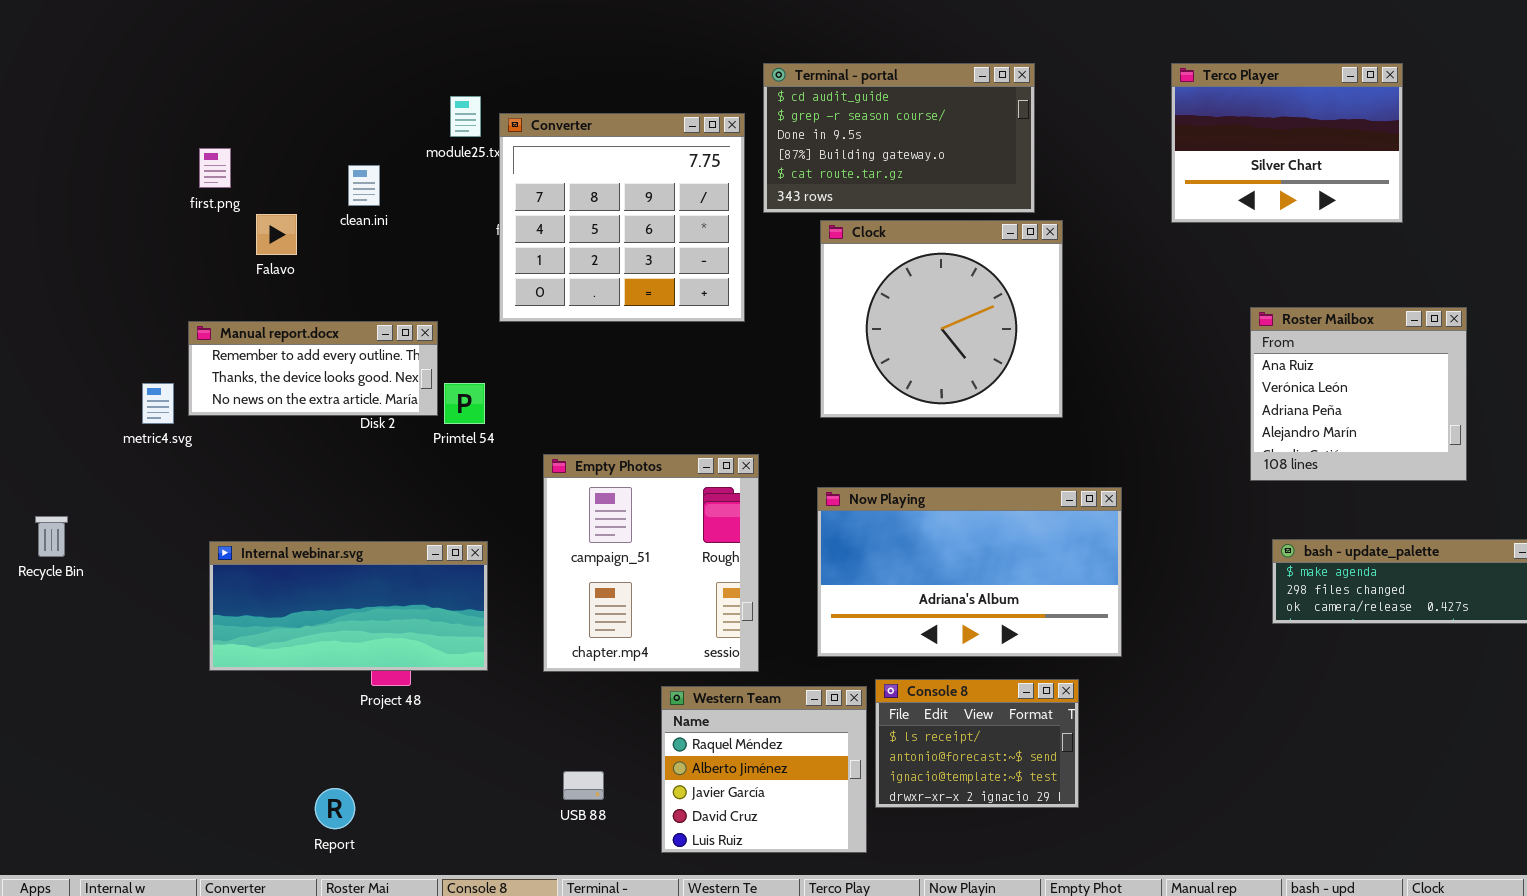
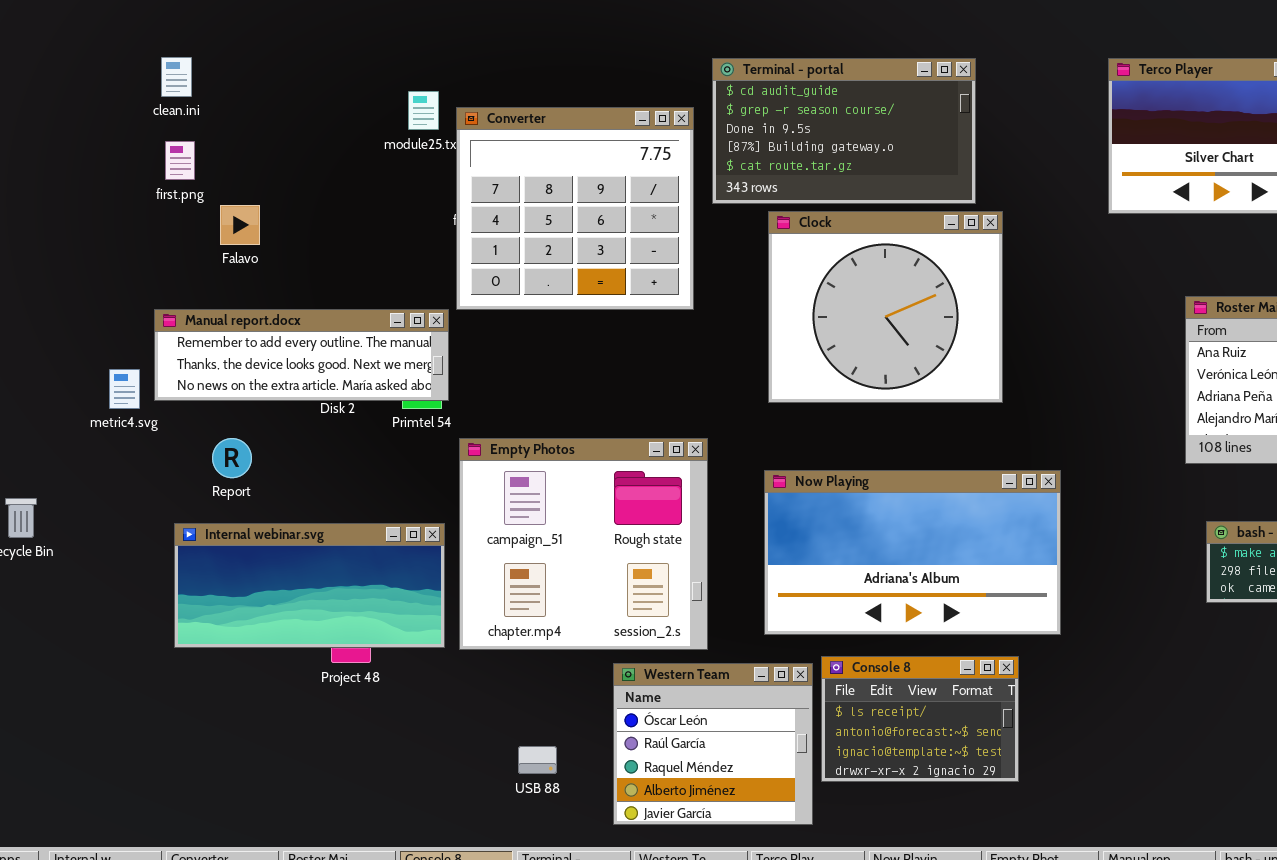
clean.ini: [348,165,380,206] -> [161,57,192,97], moved
Manual report.docx: [188,321,438,416] -> [154,309,449,401], resized
Empty Photos: [543,454,759,672] -> [459,438,708,650], resized
Western Team: [661,686,867,853] -> [613,663,813,825], scrolled up 2 rows
Report: [315,788,355,829] -> [212,438,252,478], moved

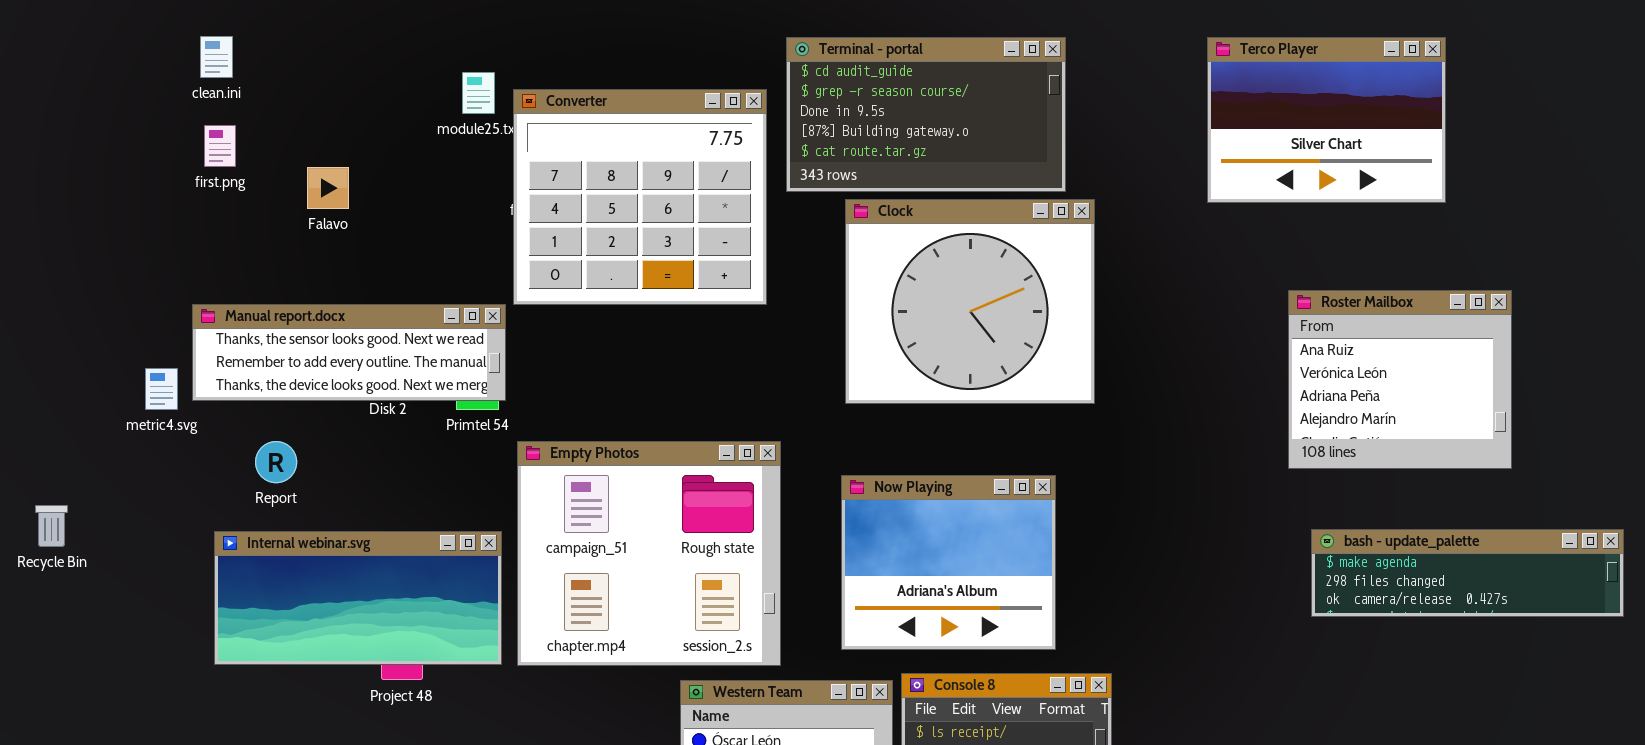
Falavo: [220,205,260,245] -> [307,167,349,209], moved
Manual report.docx: [154,309,449,401] -> [192,304,506,401], scrolled up 1 row
Now Playing: [764,470,1061,635] -> [841,475,1056,650], resized

